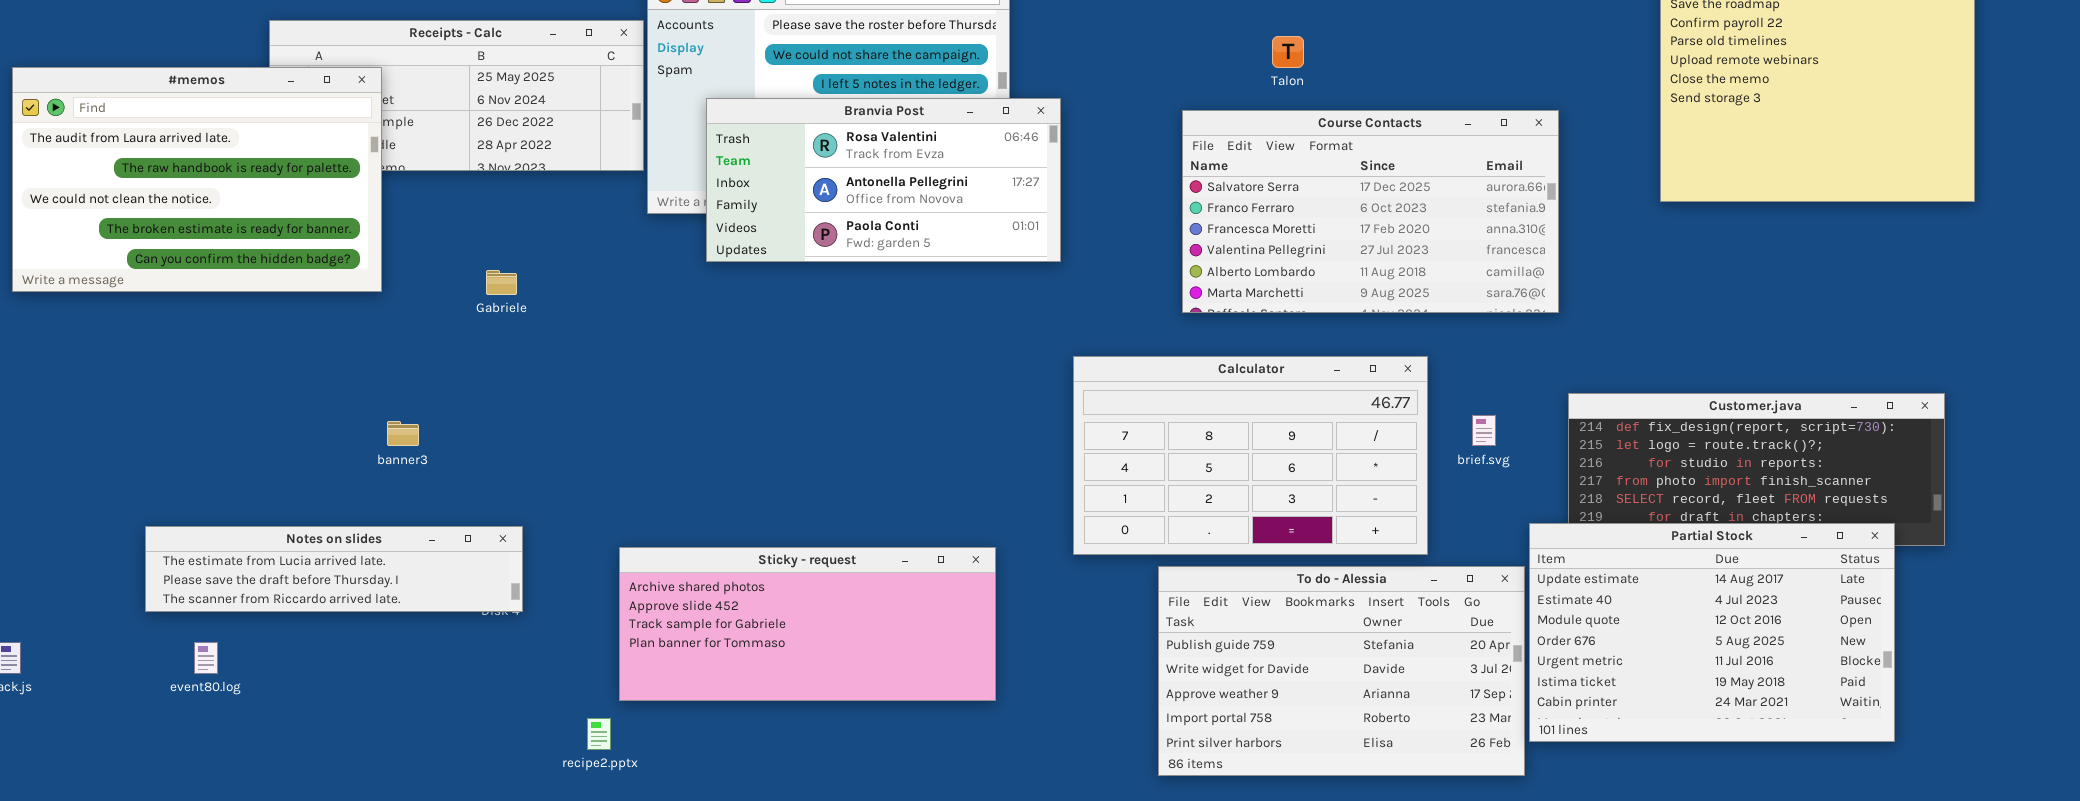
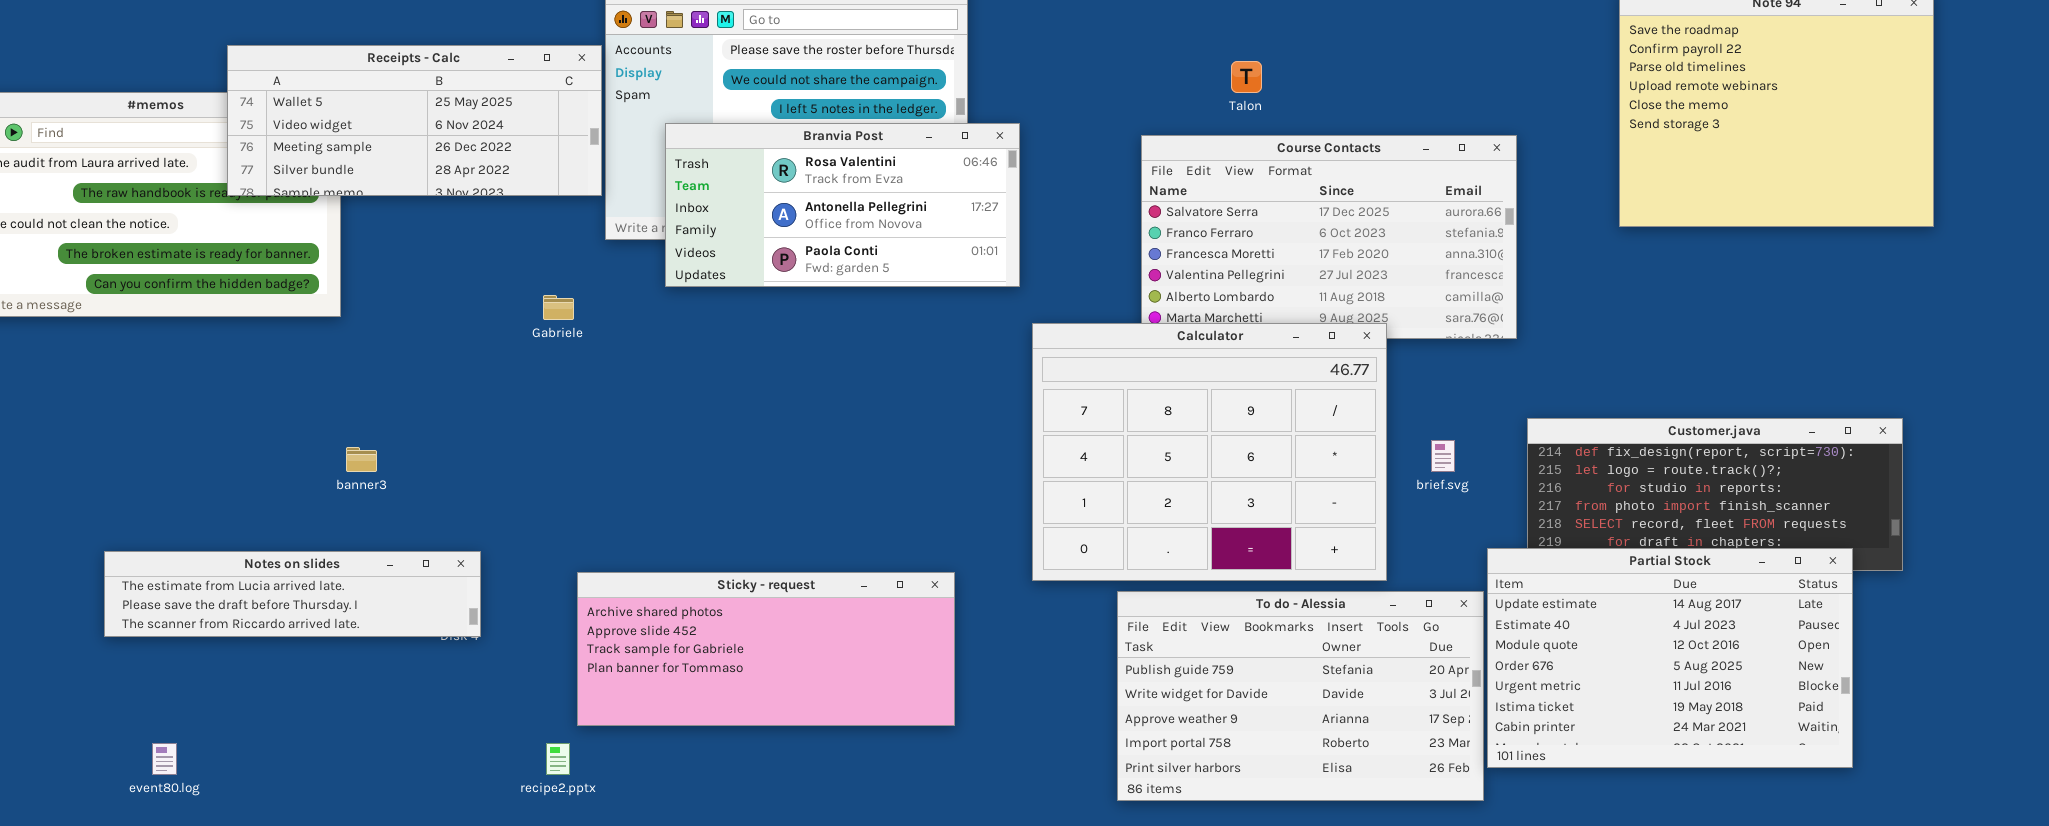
Receipts - Calc: [269,20,644,171] -> [227,45,602,196], raised
Gabriele: [486,270,517,295] -> [543,295,574,320], moved
Calculator: [1073,356,1428,555] -> [1032,323,1387,581], resized
event80.log: [194,642,218,674] -> [152,743,177,775], moved

